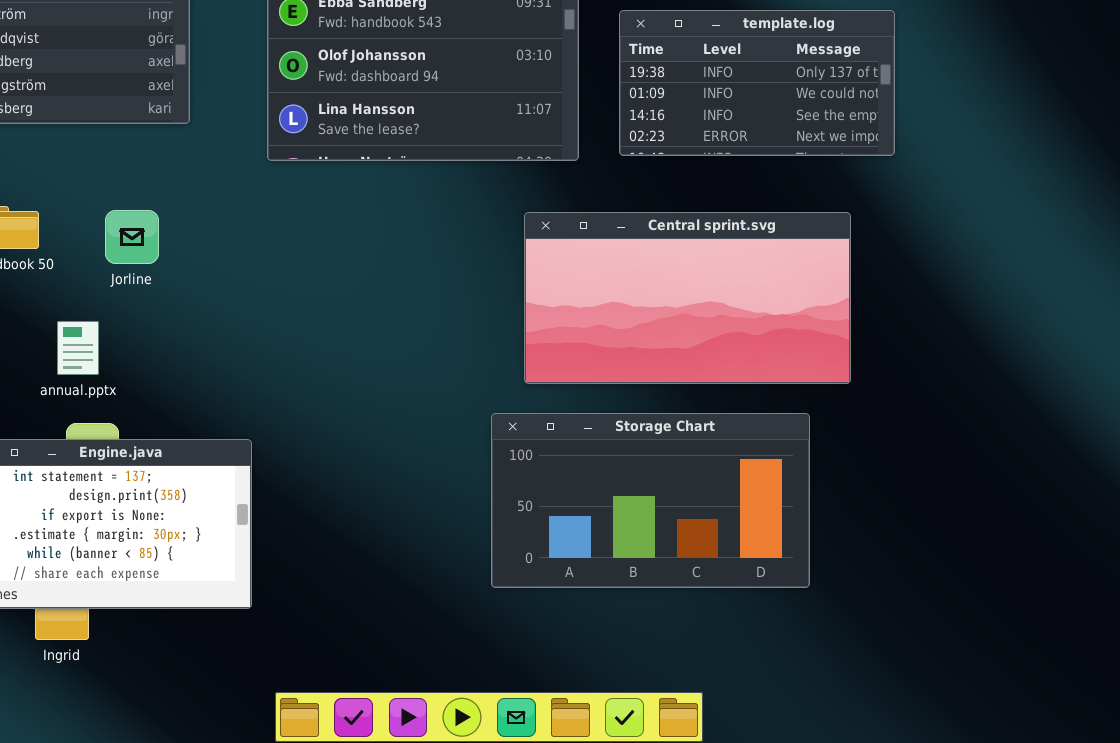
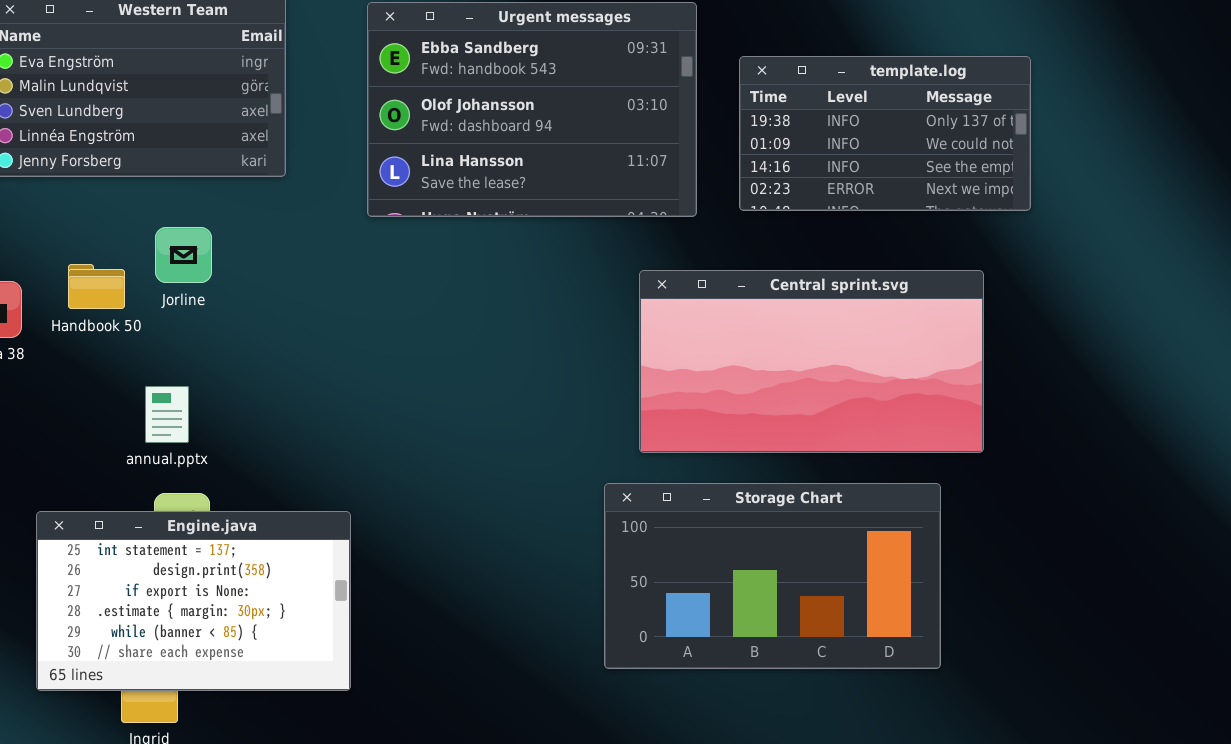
Jorline: [105,210,159,264] -> [155,227,212,283], moved

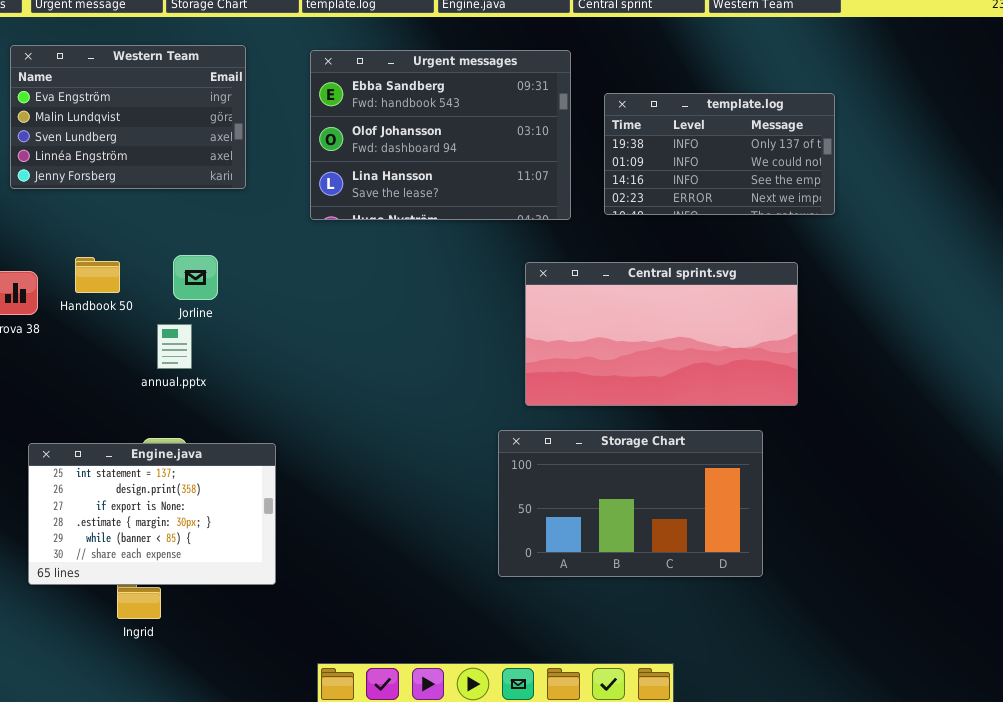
Jorline: [155,227,212,283] -> [173,255,218,300], moved
annual.pptx: [145,386,189,443] -> [157,324,192,369], moved
Engine.java: [36,511,351,691] -> [28,443,276,585], moved

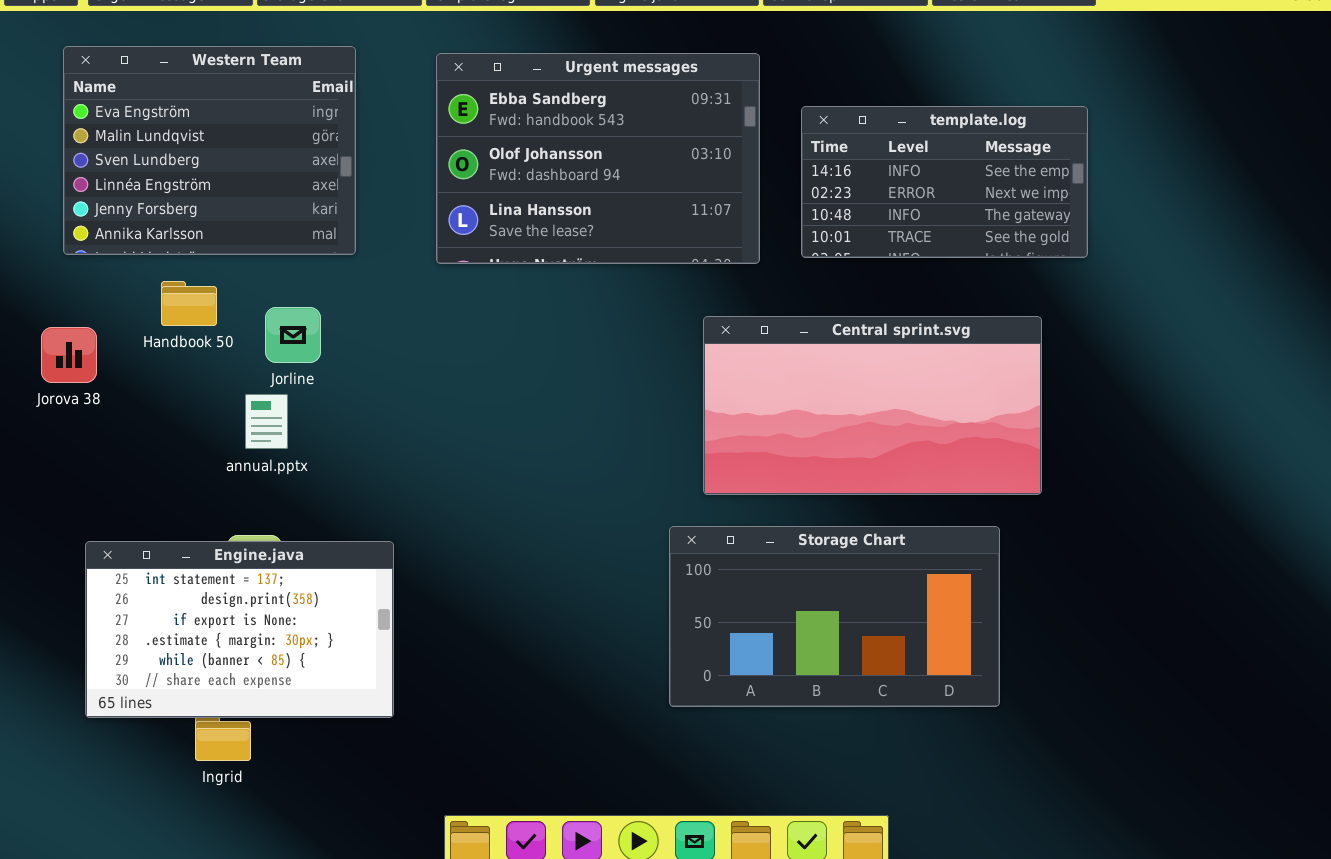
Western Team: [10,45,246,189] -> [63,46,356,255], resized
template.log: [604,93,835,215] -> [801,106,1088,258], scrolled down 2 rows
Handbook 50: [75,257,120,293] -> [161,281,217,326], moved

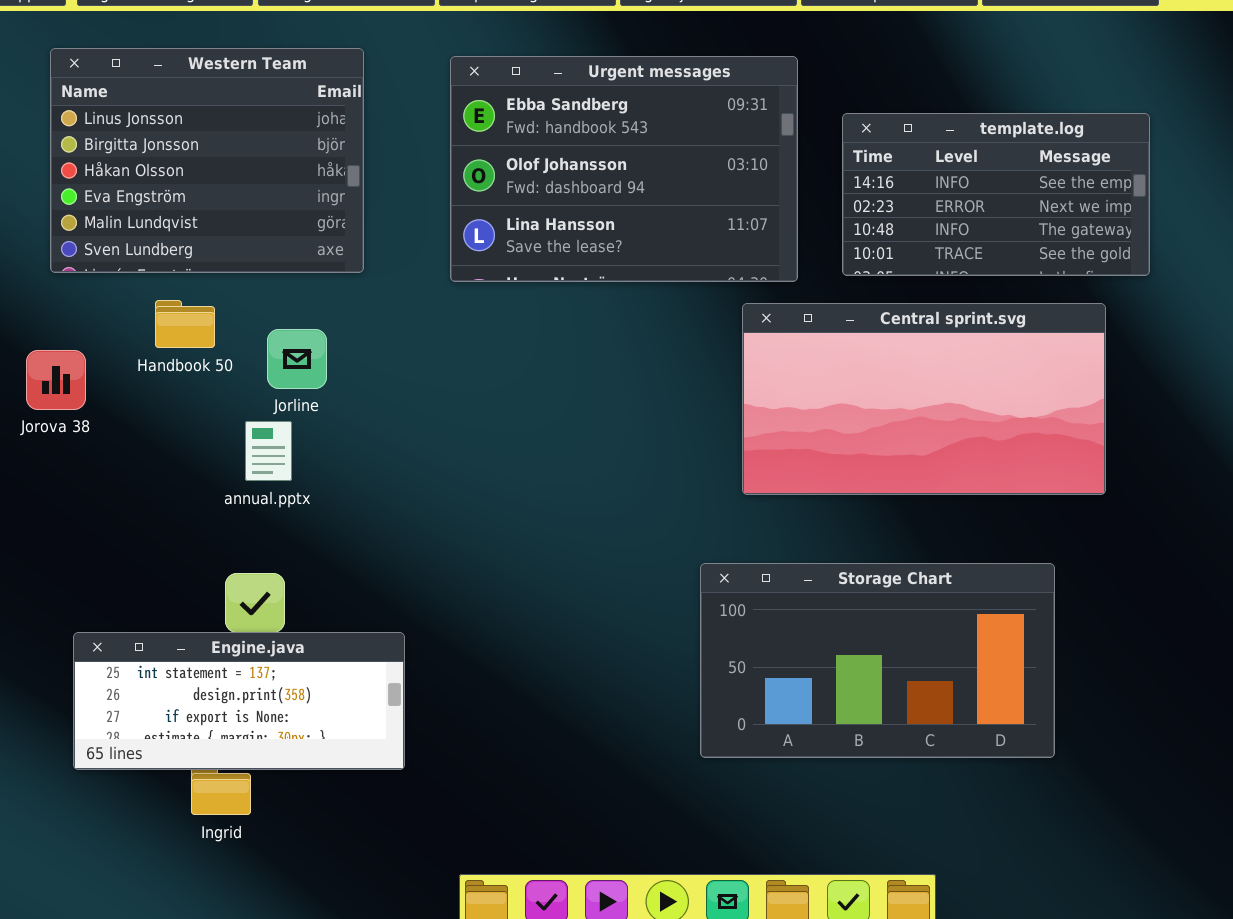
Western Team: [63,46,356,255] -> [50,48,364,273], scrolled up 3 rows
Central sprint.svg: [703,316,1042,495] -> [742,303,1106,495], moved
Engine.java: [85,541,394,718] -> [73,632,405,770], resized

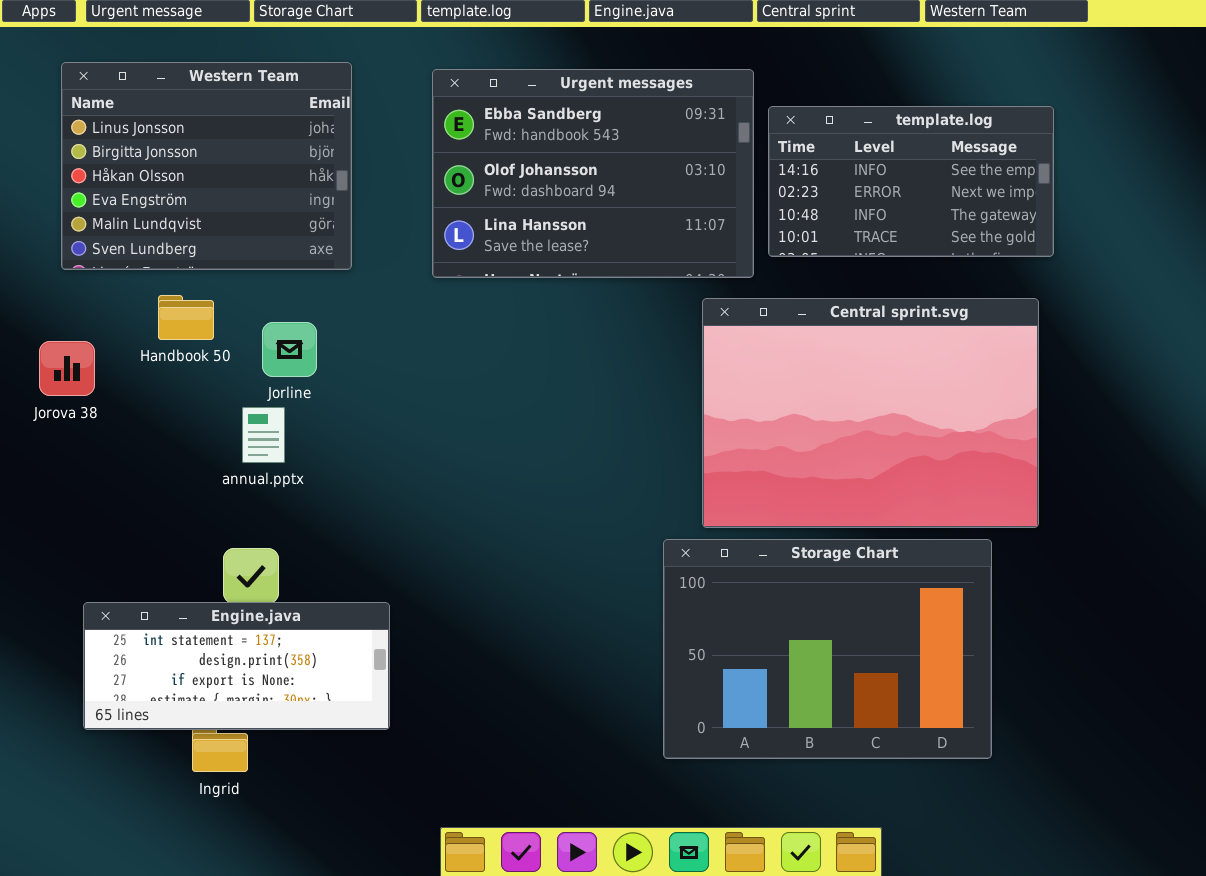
template.log: [842,113,1150,276] -> [768,106,1054,257], moved
Central sprint.svg: [742,303,1106,495] -> [702,298,1039,528], resized
Storage Chart: [700,563,1055,758] -> [663,539,992,759], resized

